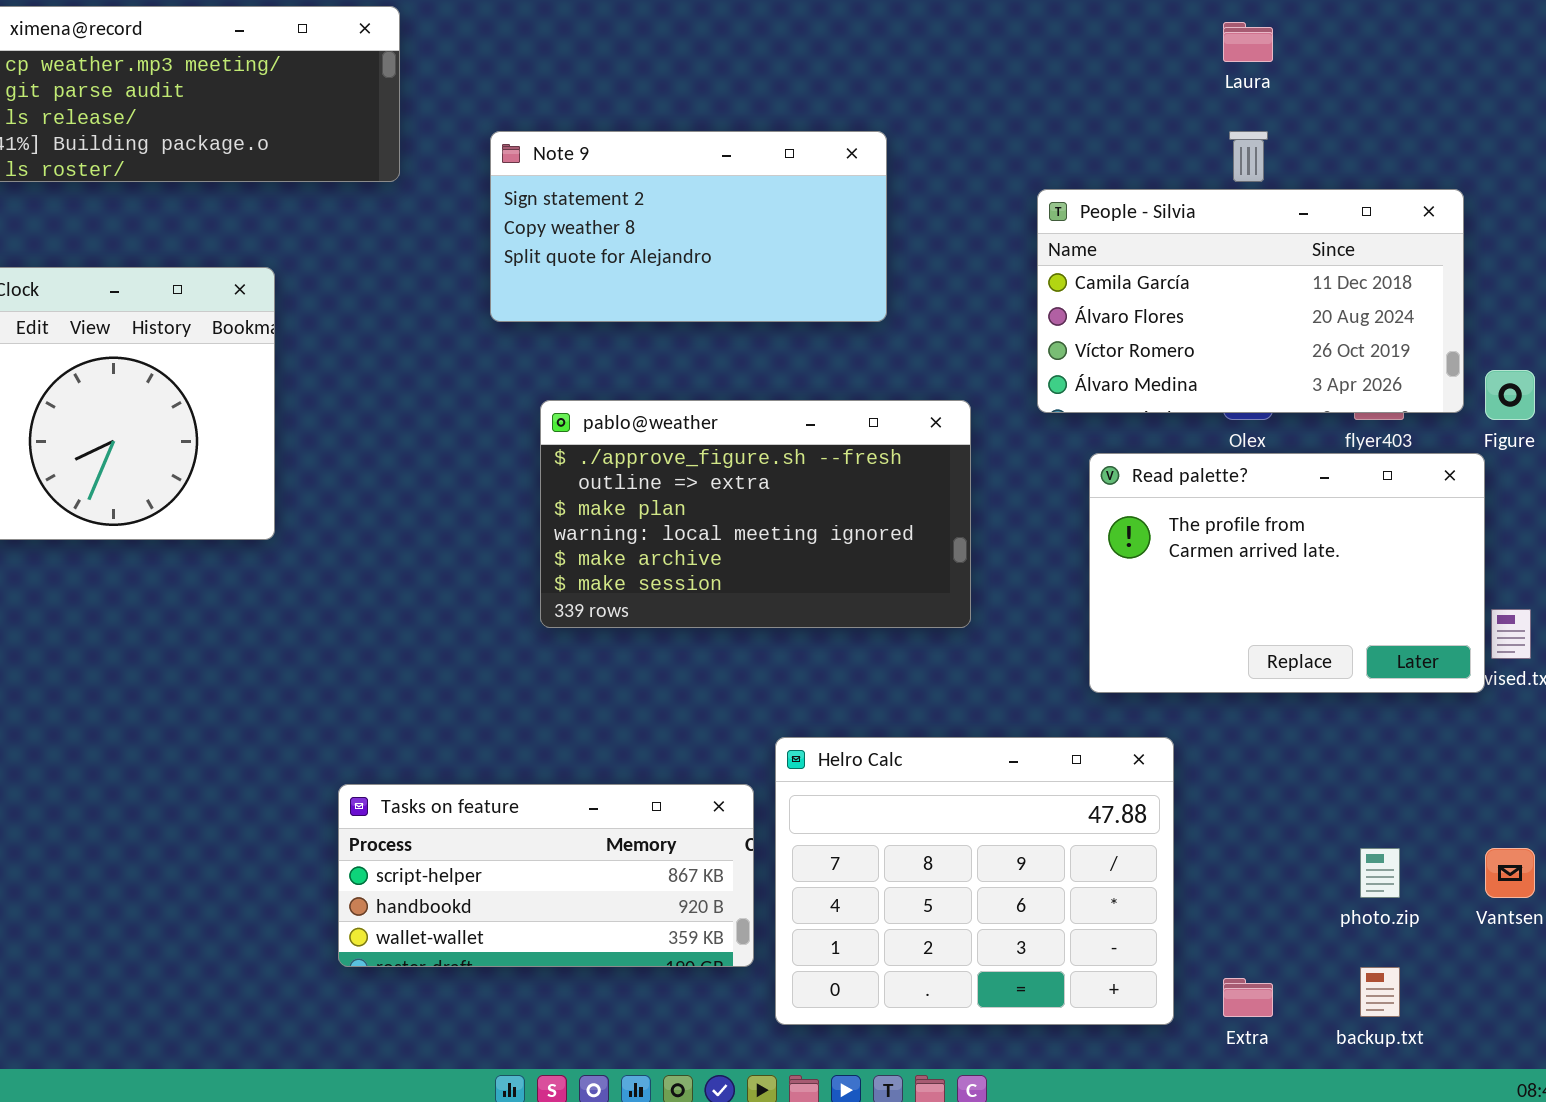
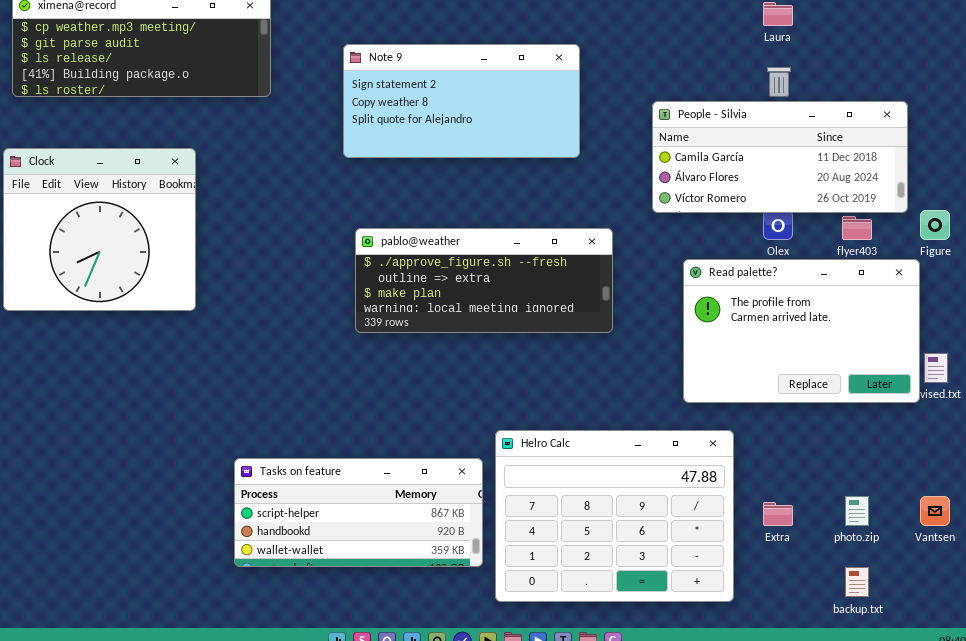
Note 9: [490,131,887,322] -> [343,44,580,158], moved
People - Silvia: [1037,189,1464,413] -> [652,101,908,213], resized
pablo@weather: [540,400,971,628] -> [355,228,613,333], resized
Extra: [1223,978,1273,1017] -> [763,502,793,526], moved

